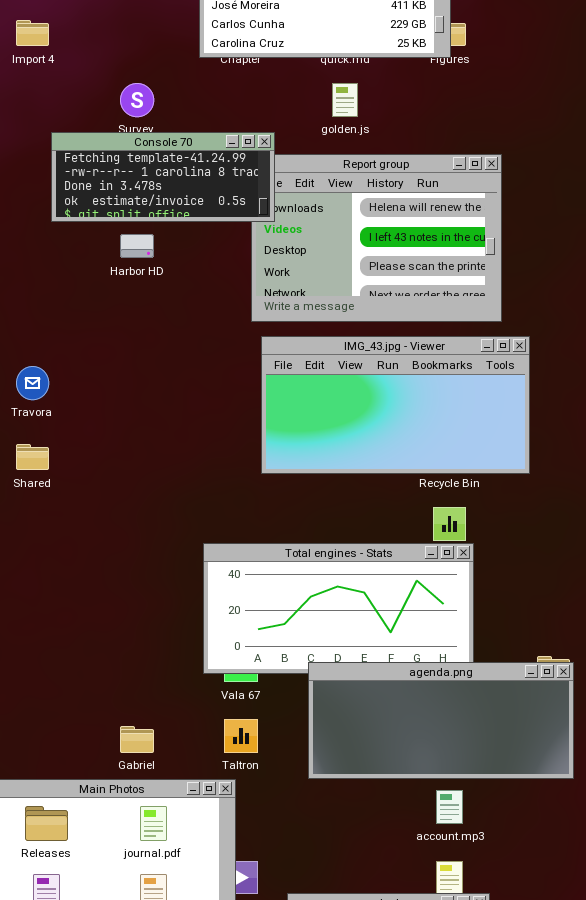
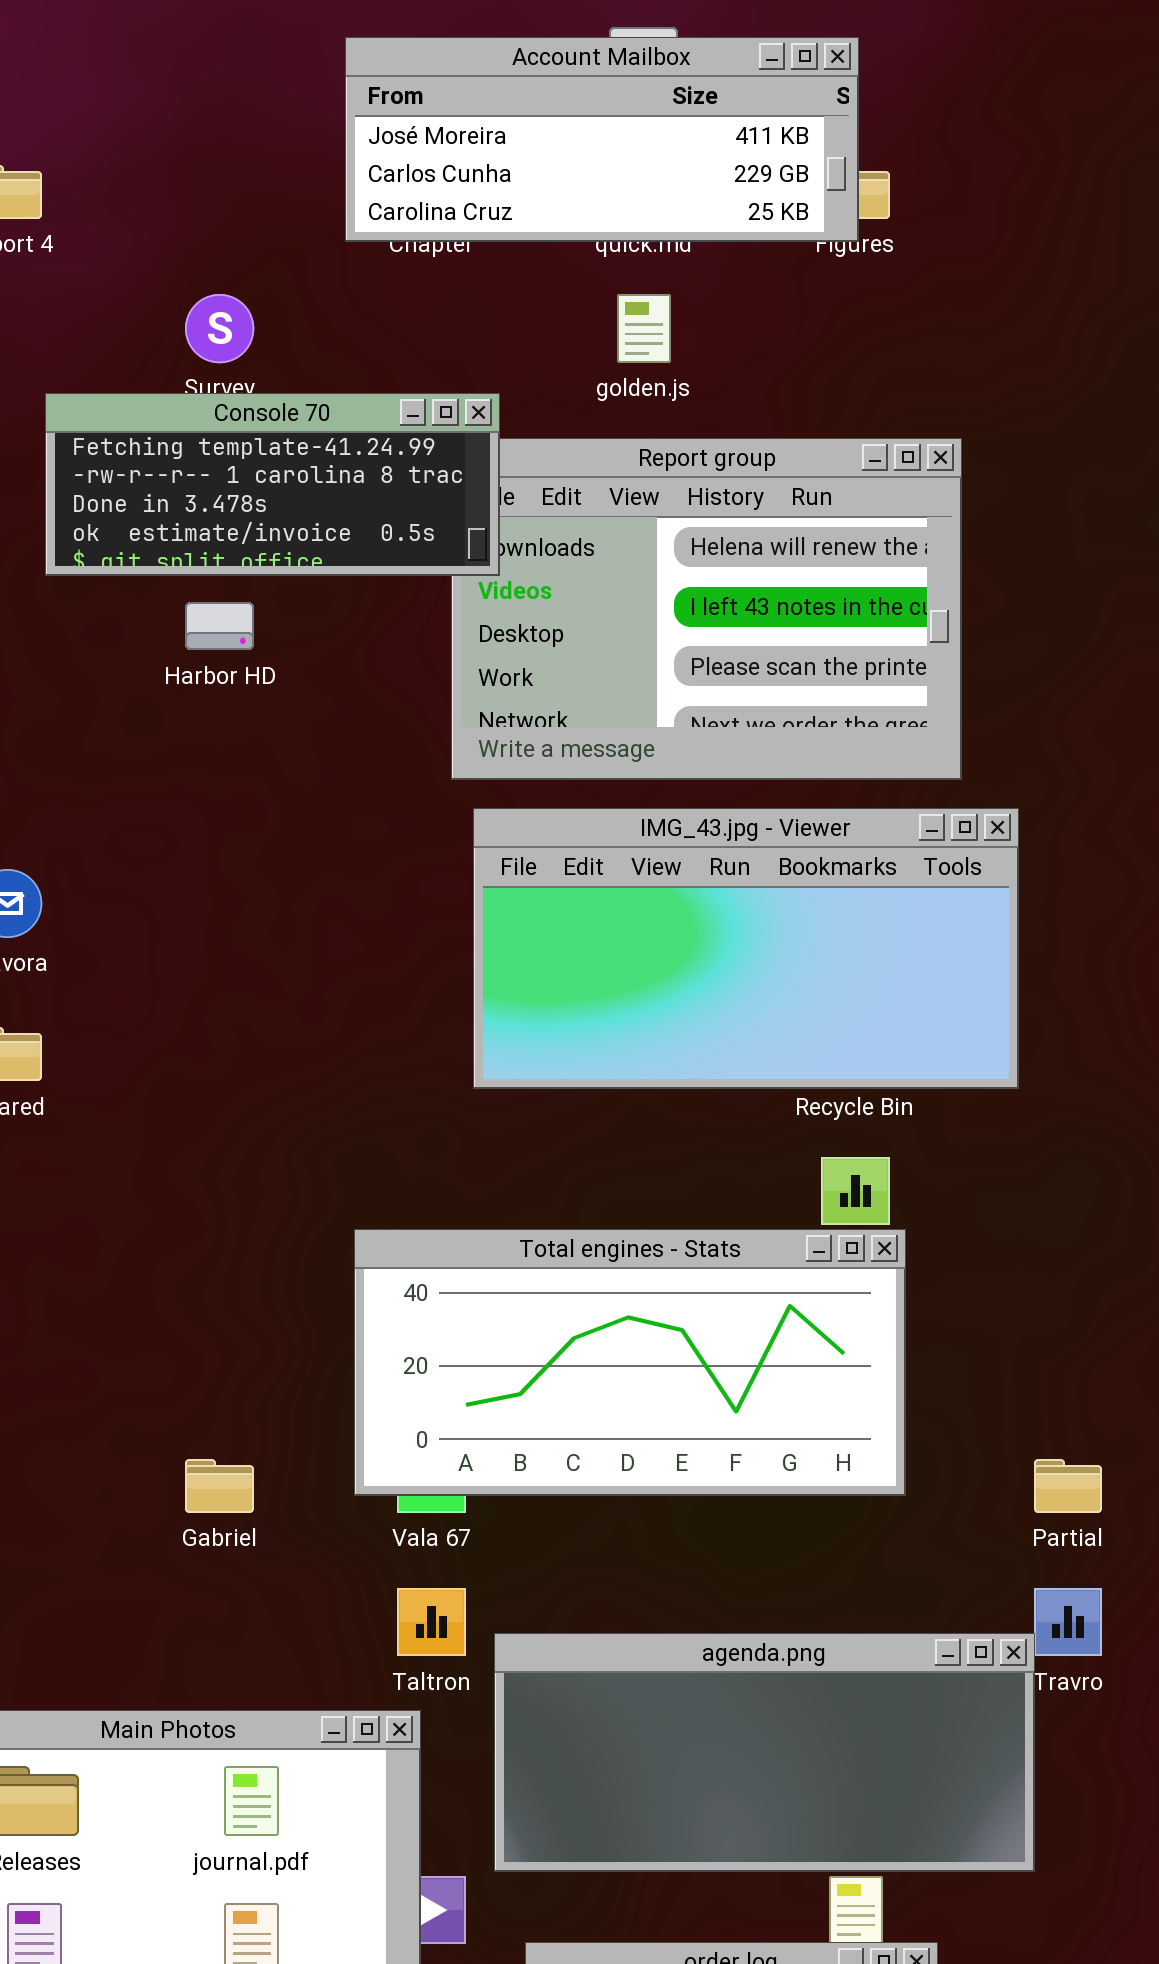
agenda.png: [308,662,574,779] -> [494,1633,1035,1872], moved
Gabriel: [120,726,154,753] -> [185,1459,254,1513], moved

